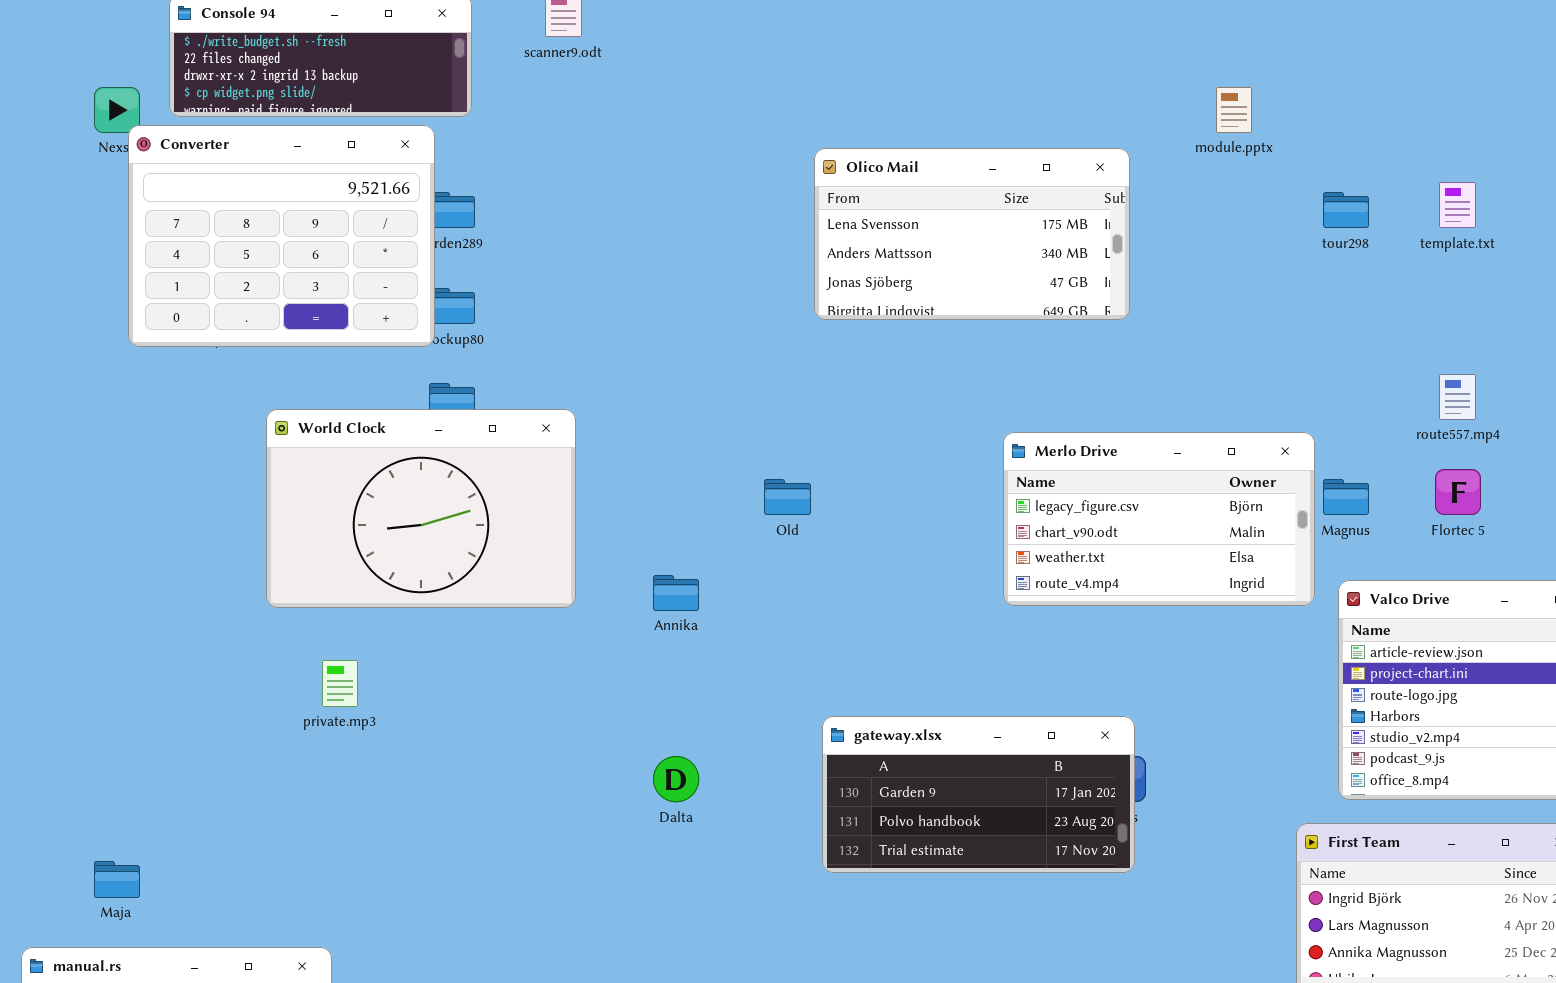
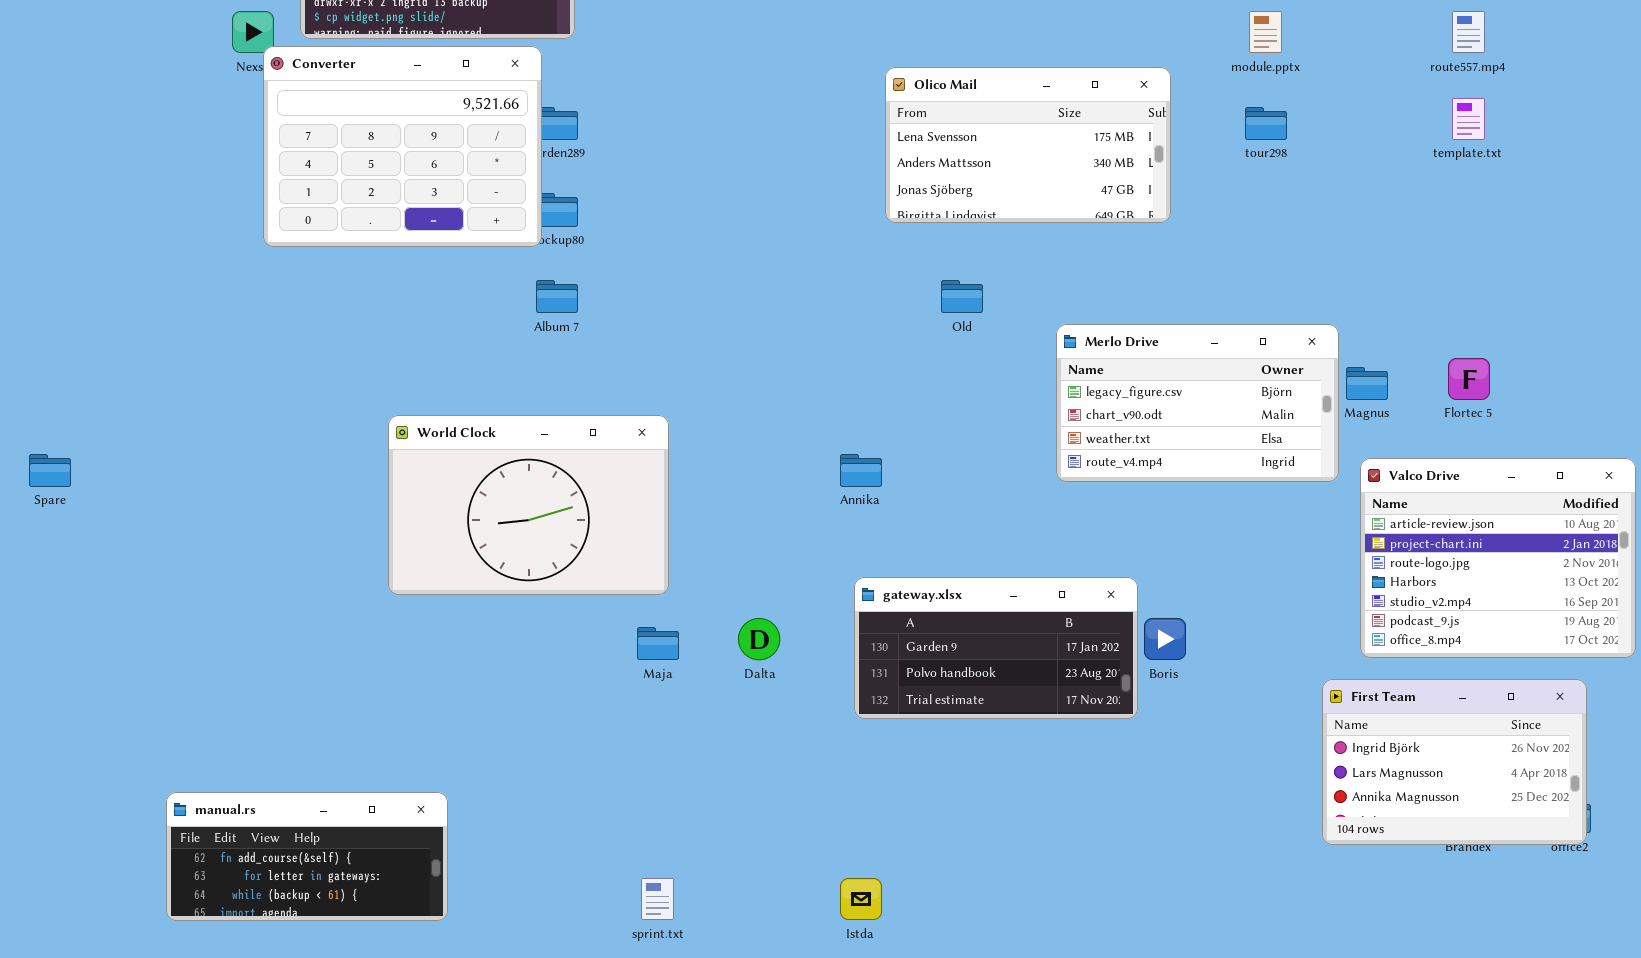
tour298: [1323,192,1369,228] -> [1245,107,1287,140], moved
route557.mp4: [1439,374,1476,420] -> [1452,11,1485,53], moved
World Clock: [266,409,576,608] -> [388,415,669,595], moved
Old: [764,479,811,515] -> [941,280,983,313], moved
Annika: [653,575,699,611] -> [840,454,882,487], moved
gateway.xlsx: [822,716,1135,873] -> [854,577,1138,719], moved
Maja: [94,861,140,898] -> [637,627,679,660], moved

